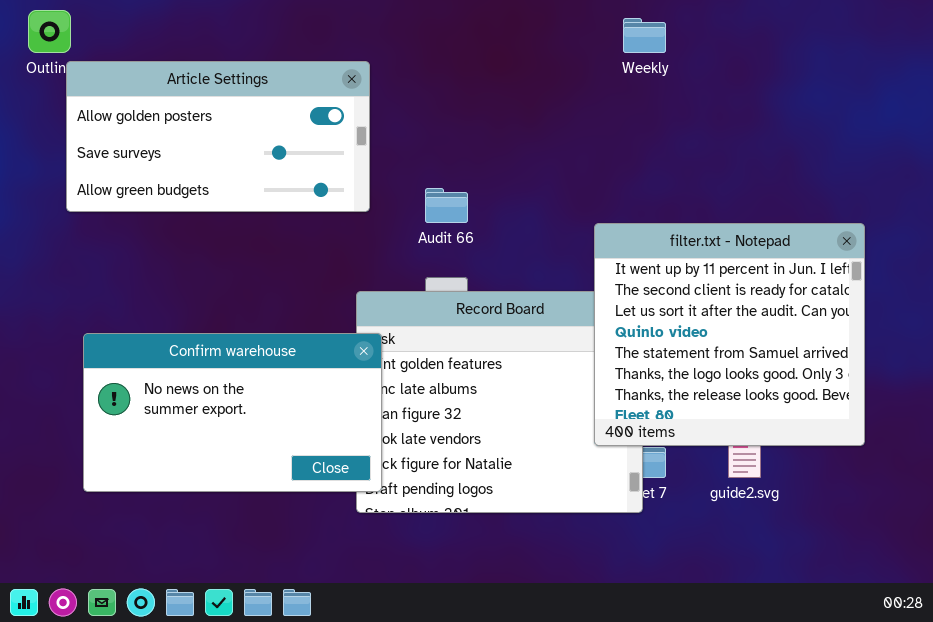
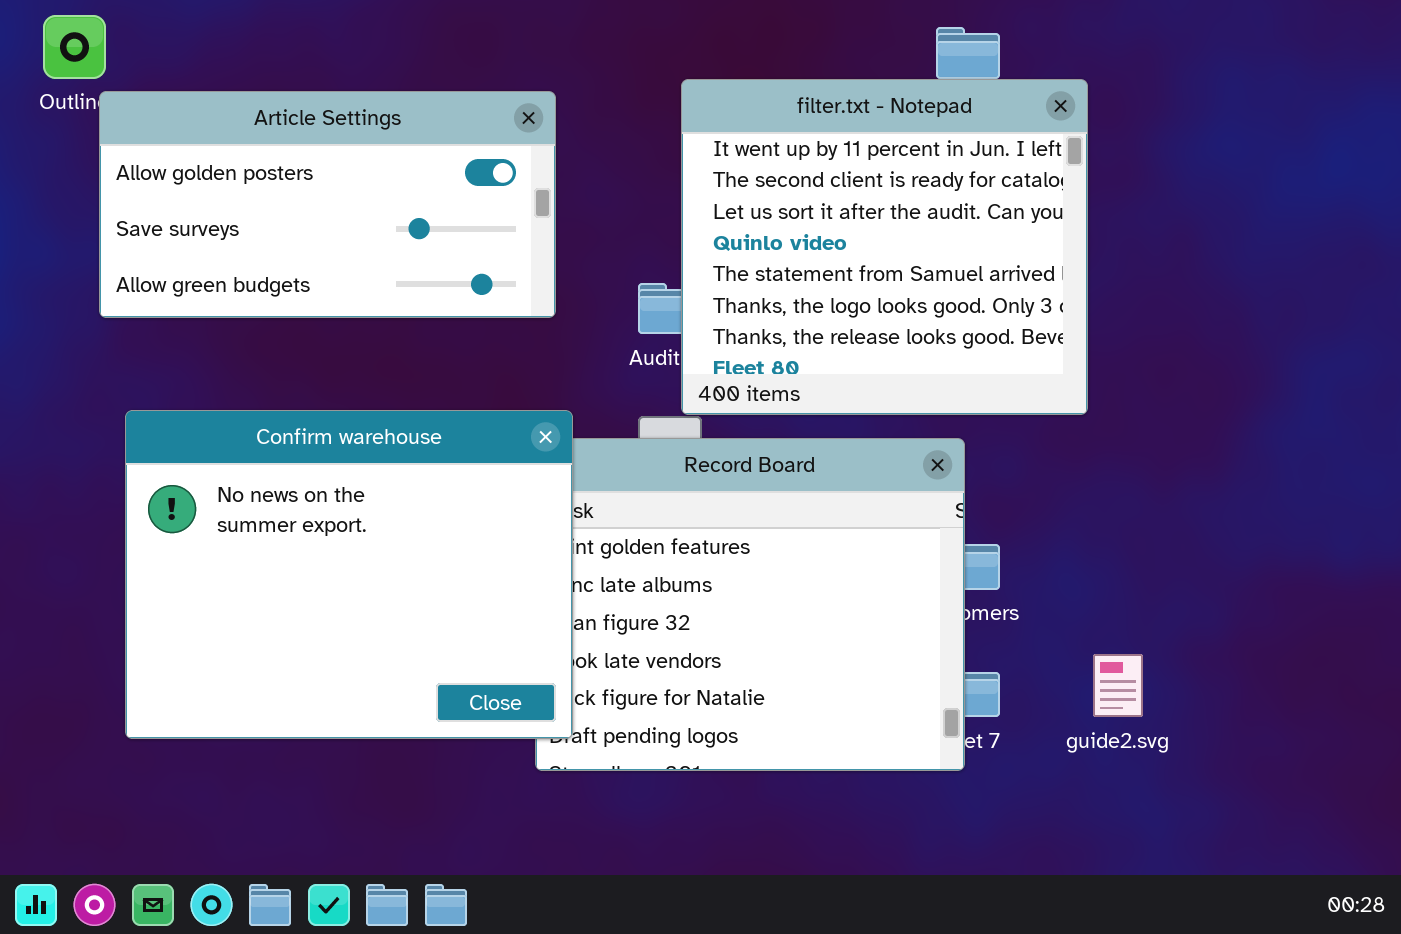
filter.txt - Notepad: [594,223,865,446] -> [681,79,1088,415], moved
Confirm warehouse: [83,333,382,492] -> [125,410,573,739], resized

